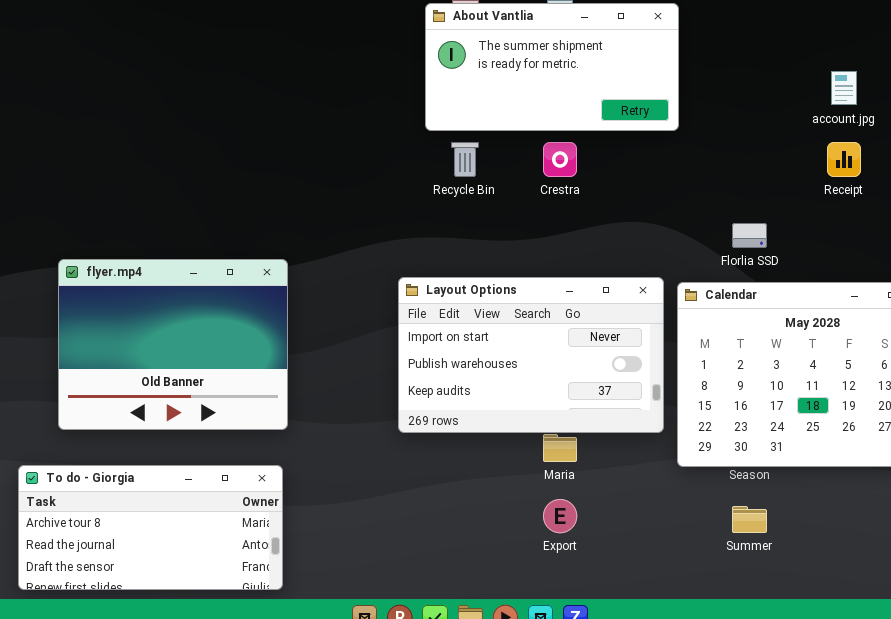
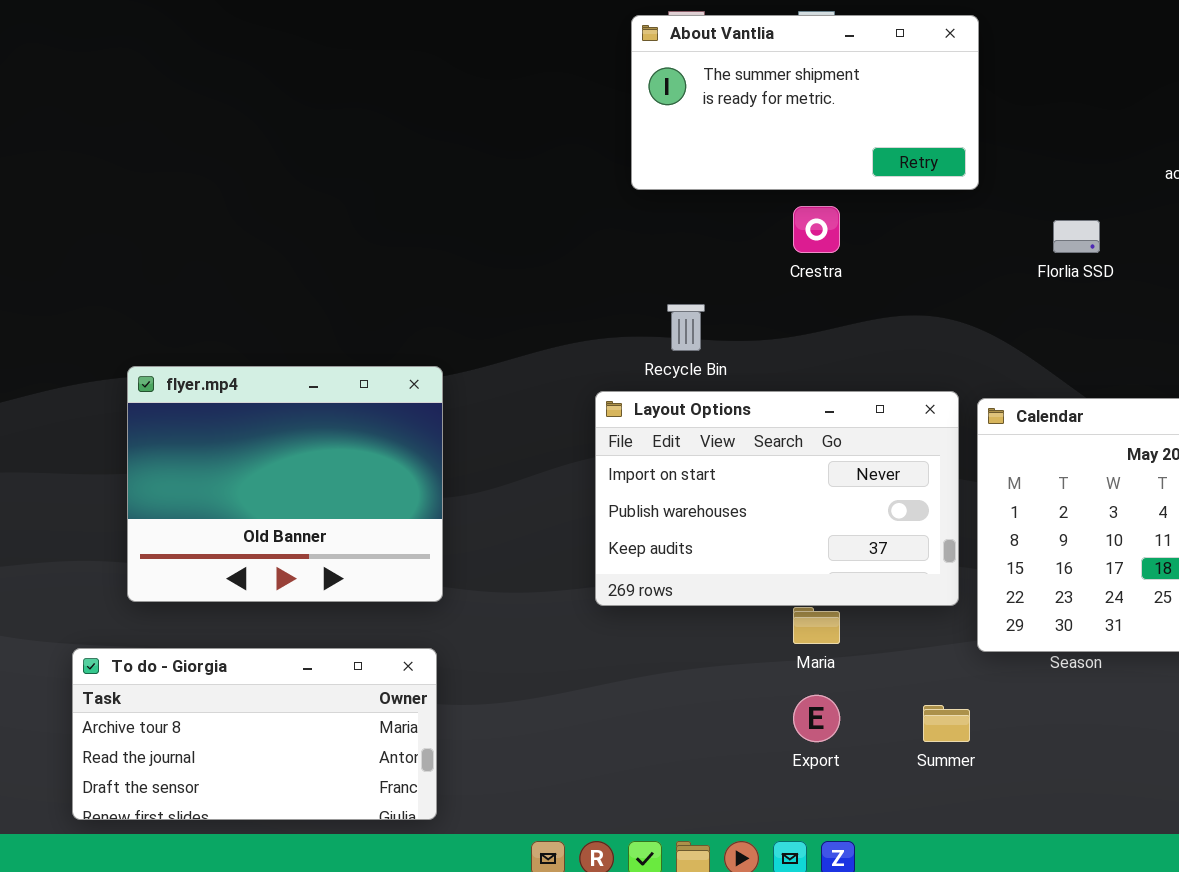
Recycle Bin: [451,142,479,177] -> [667,304,705,351], moved
Florlia SSD: [732,223,767,248] -> [1053,220,1100,253], moved
Summer: [732,506,767,533] -> [923,705,970,742], moved

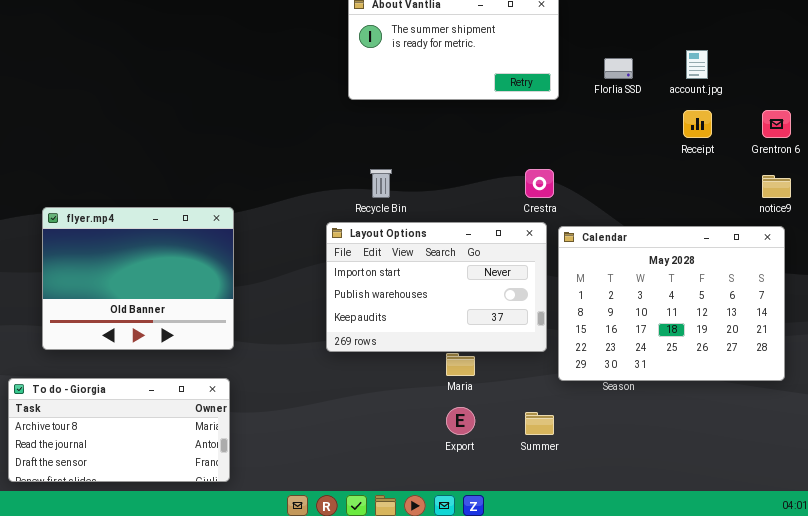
Crestra: [793,206,840,253] -> [525,169,554,198], moved
Florlia SSD: [1053,220,1100,253] -> [604,58,633,79], moved

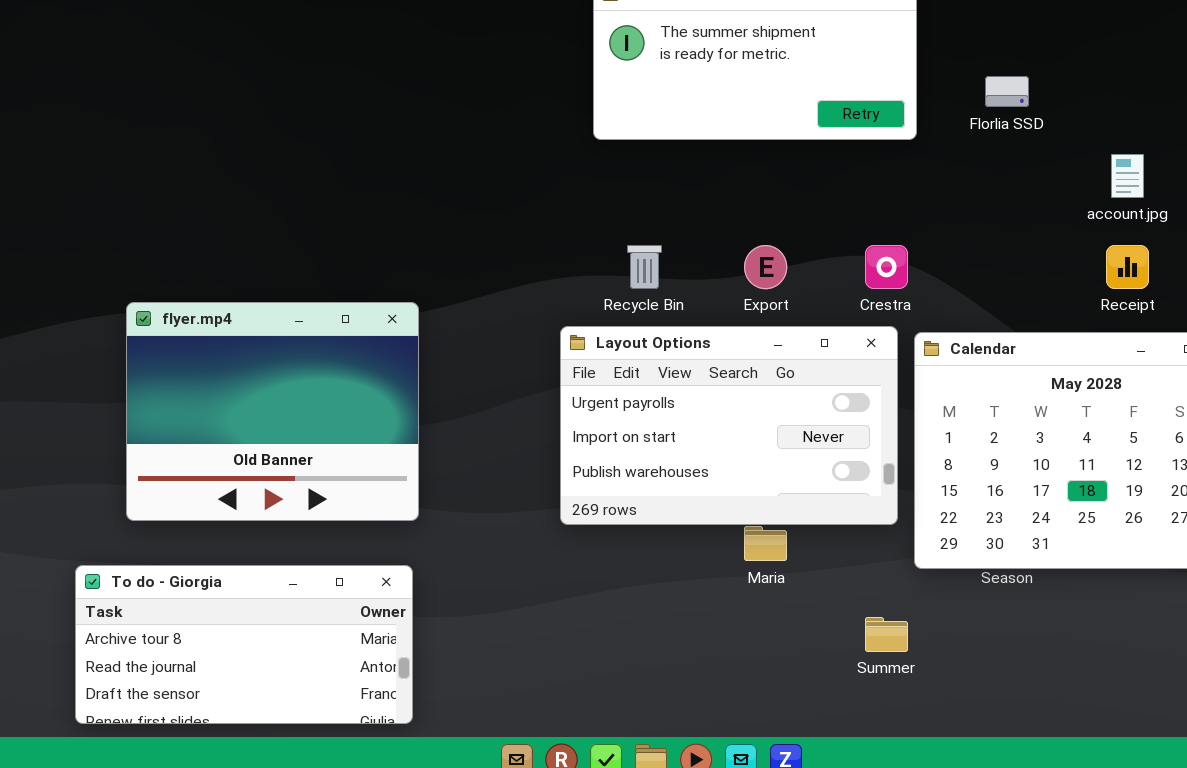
account.jpg: [686,50,708,79] -> [1111,154,1144,198], moved
Receipt: [683,110,712,138] -> [1106,245,1149,289], moved
Layout Options: [326,222,547,352] -> [560,326,898,525], scrolled up 1 row
Export: [446,407,475,435] -> [744,245,787,289], moved

